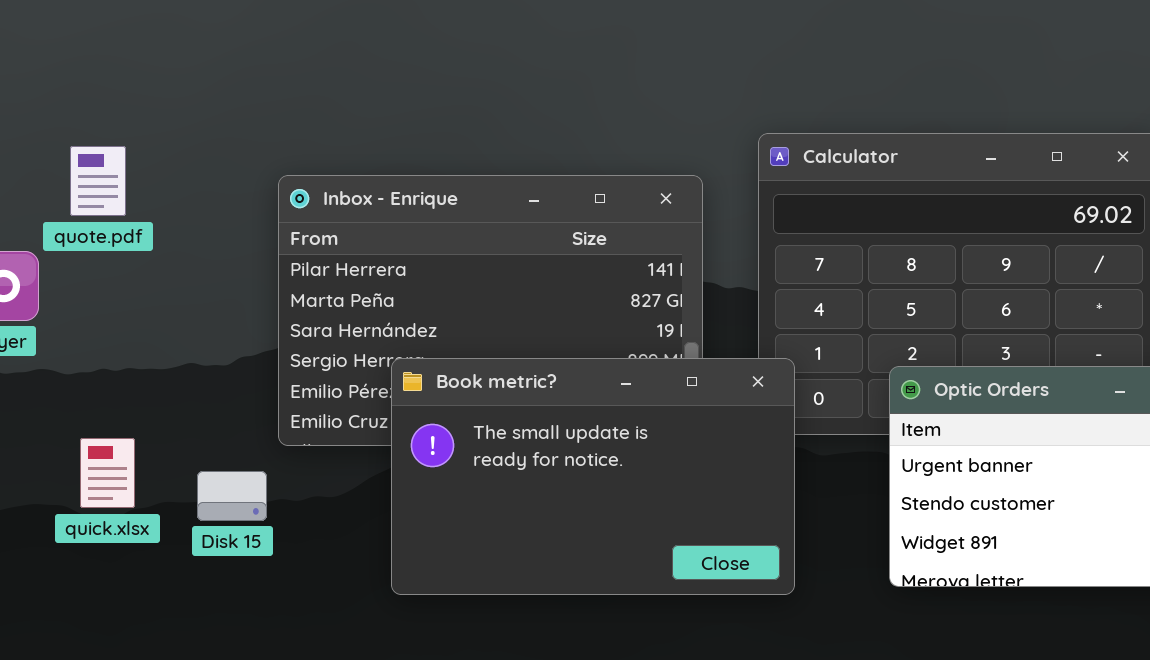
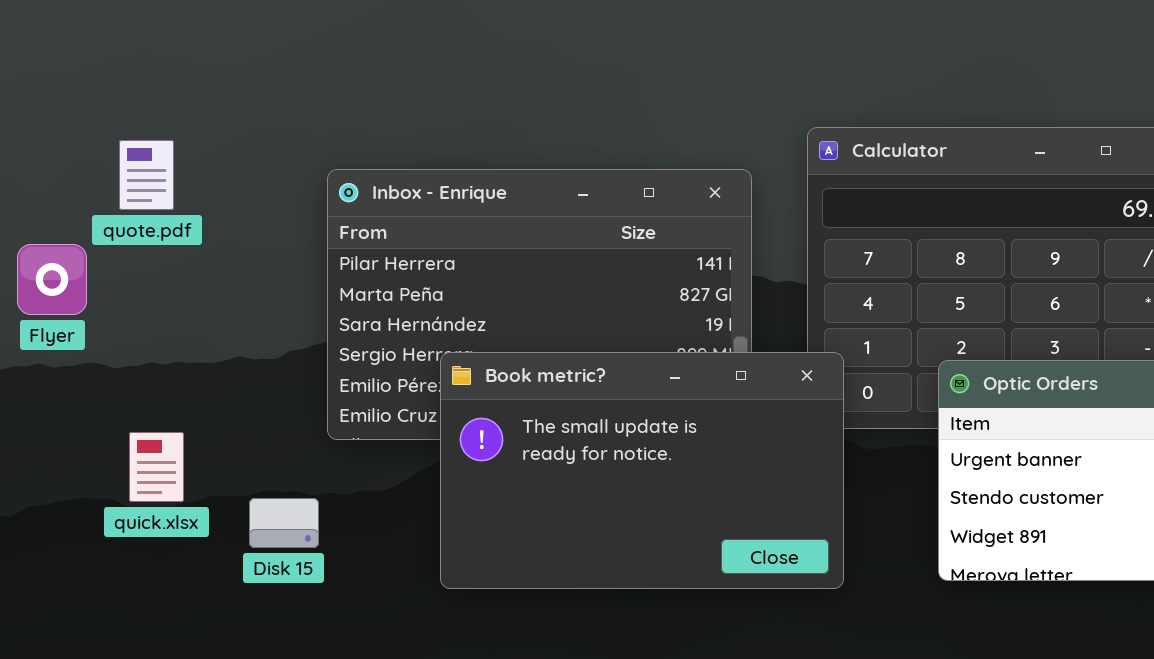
Disk 15: [197,471,267,521] -> [249,498,319,548], moved

